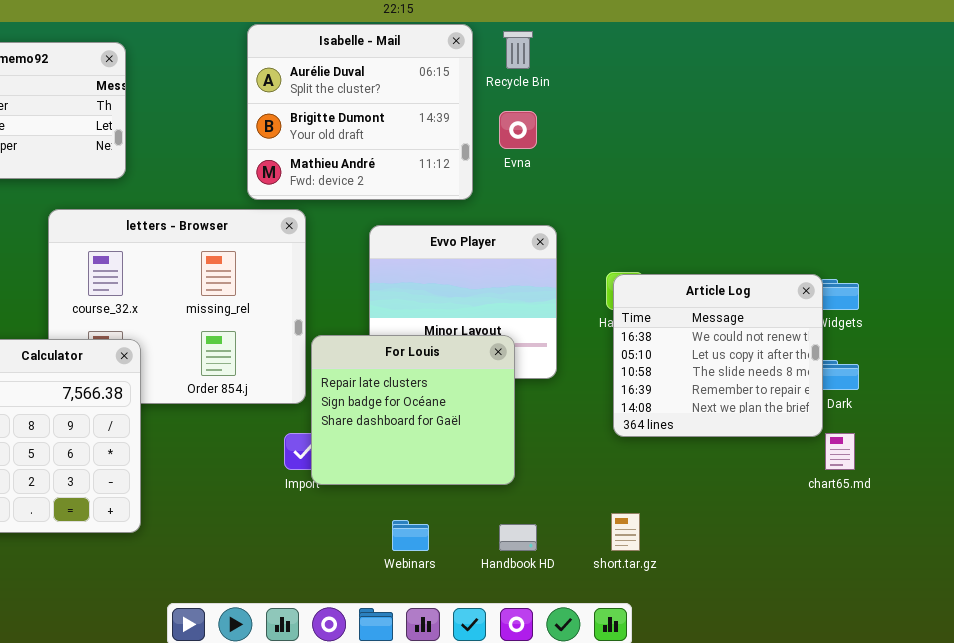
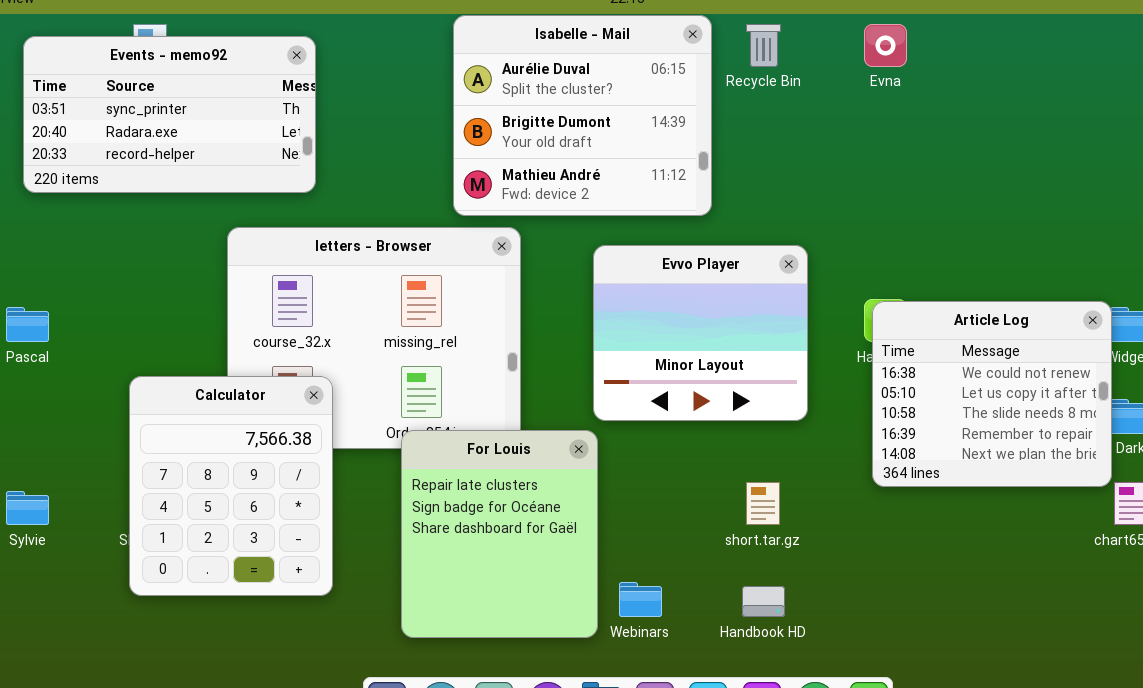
Evna: [499,111,537,149] -> [864,24,907,67], moved
For Louis: [311,335,515,485] -> [401,430,598,638], moved, resized
short.tar.gz: [611,513,640,551] -> [746,482,780,525], moved

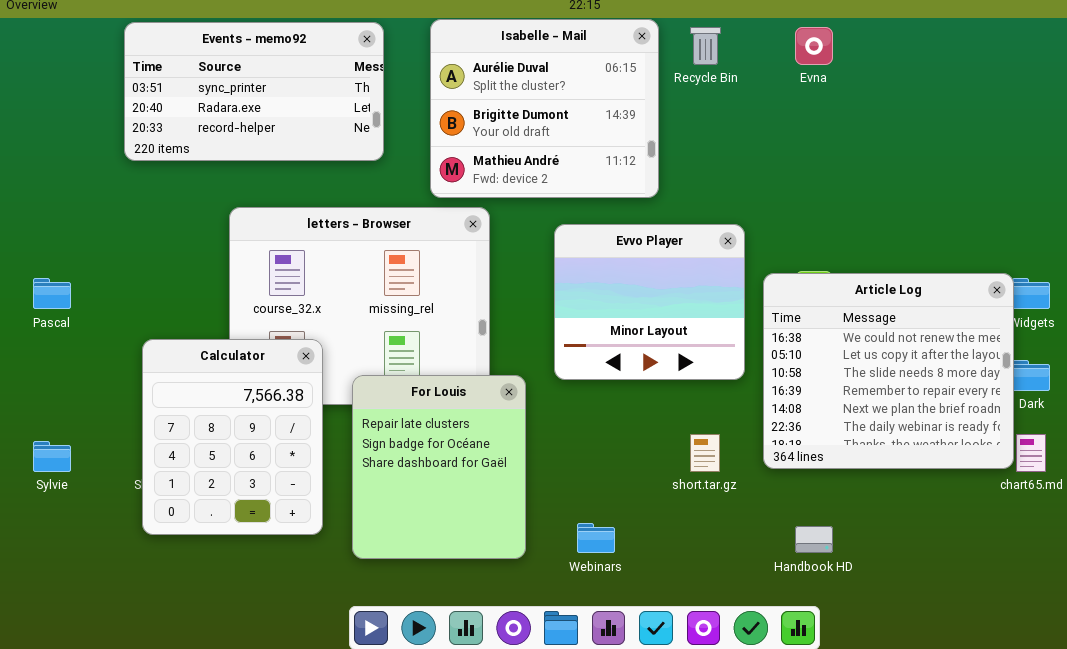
Events - memo92: [23,36,316,193] -> [124,22,384,161], moved
Article Log: [872,301,1112,487] -> [763,273,1014,469], resized
For Louis: [401,430,598,638] -> [352,375,526,559], moved
Handbook HD: [742,586,785,617] -> [795,526,833,553], moved

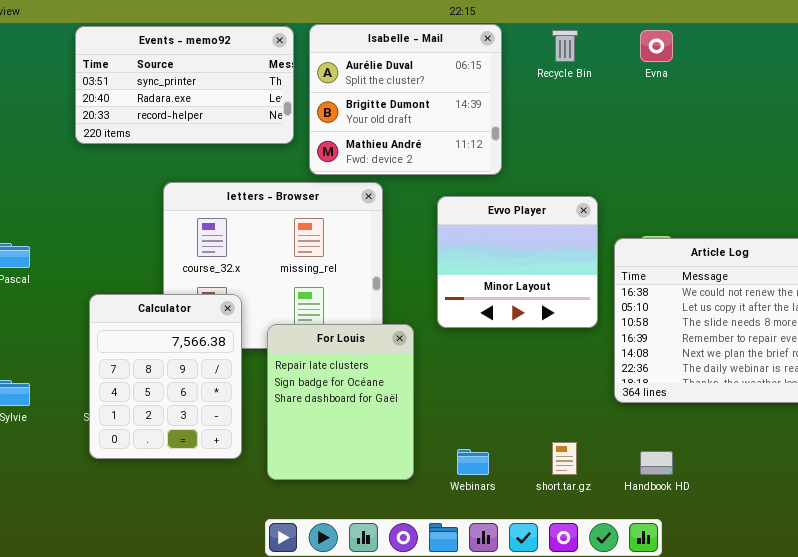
Isabelle - Mail: [430,19,659,198] -> [309,24,502,175], moved
short.tar.gz: [690,434,720,472] -> [552,442,577,475], moved

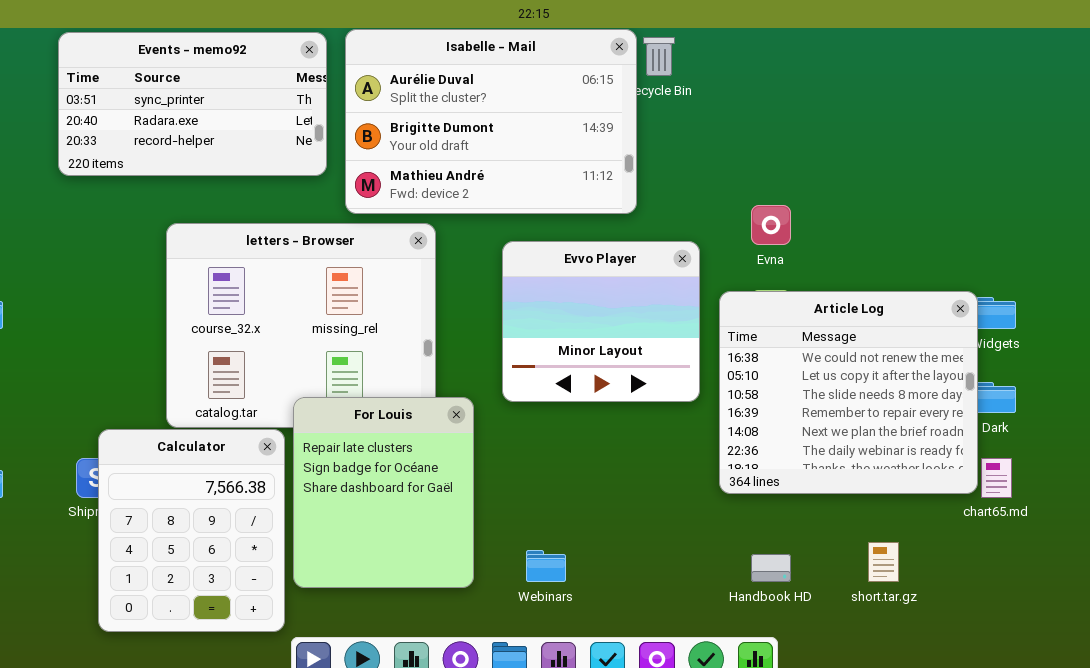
Isabelle - Mail: [309,24,502,175] -> [345,29,637,214], resized
Evna: [640,30,673,62] -> [751,205,791,245], moved
Calculator: [89,294,242,459] -> [98,429,285,632], moved
short.tar.gz: [552,442,577,475] -> [868,542,899,582], moved

